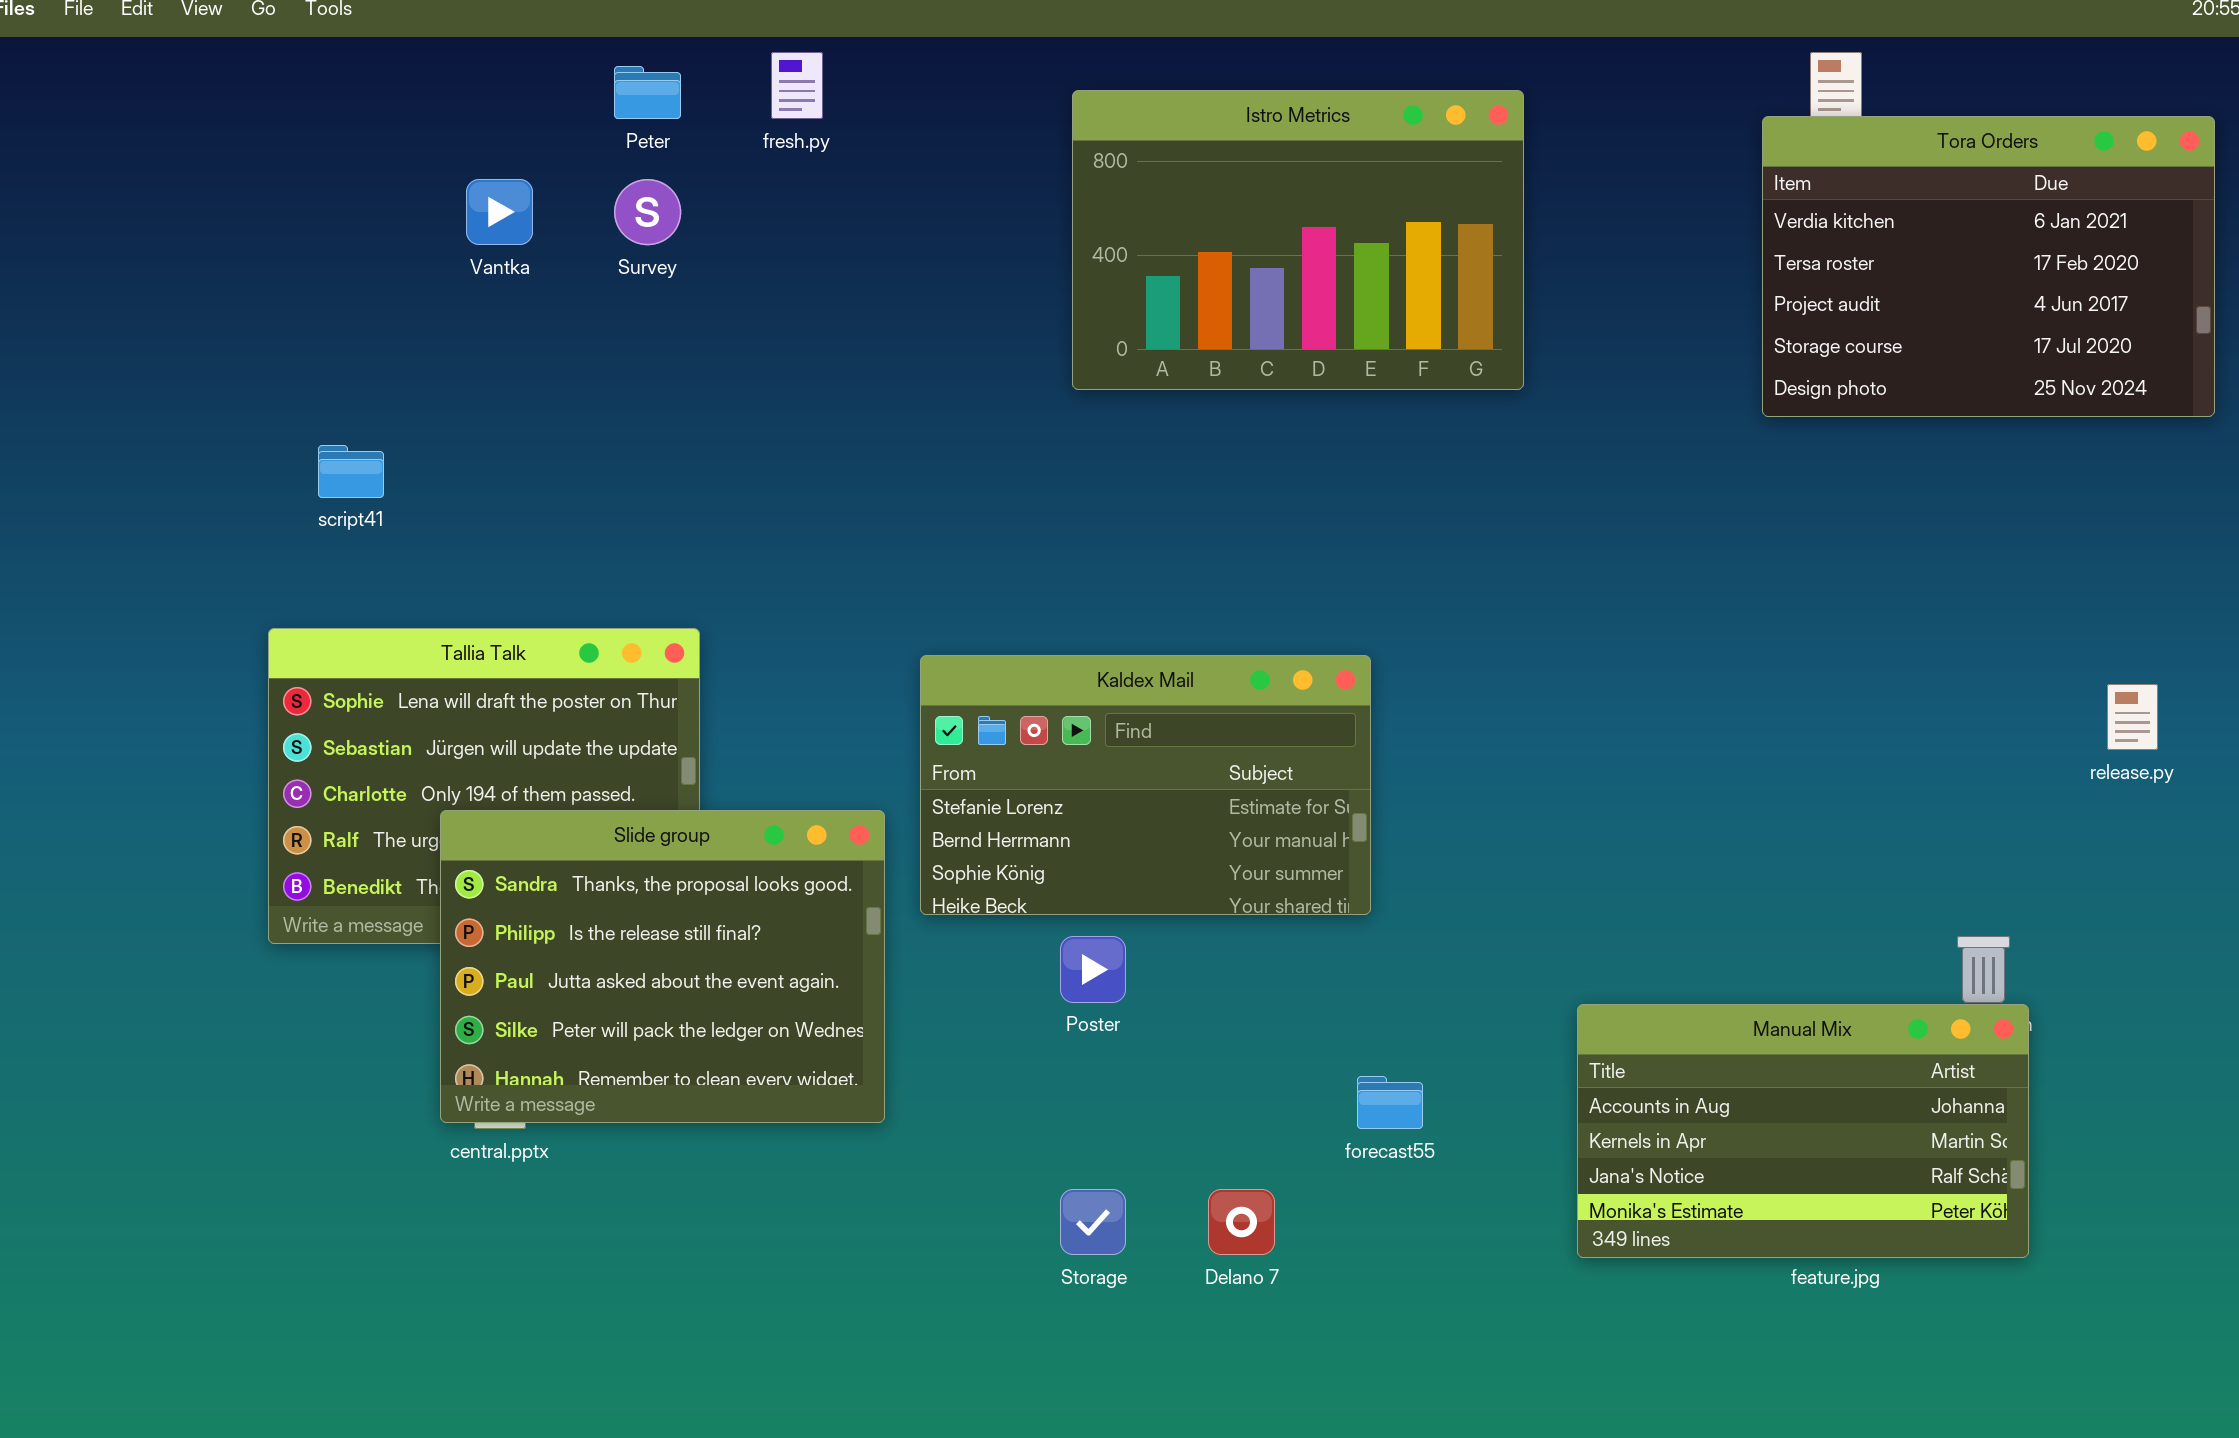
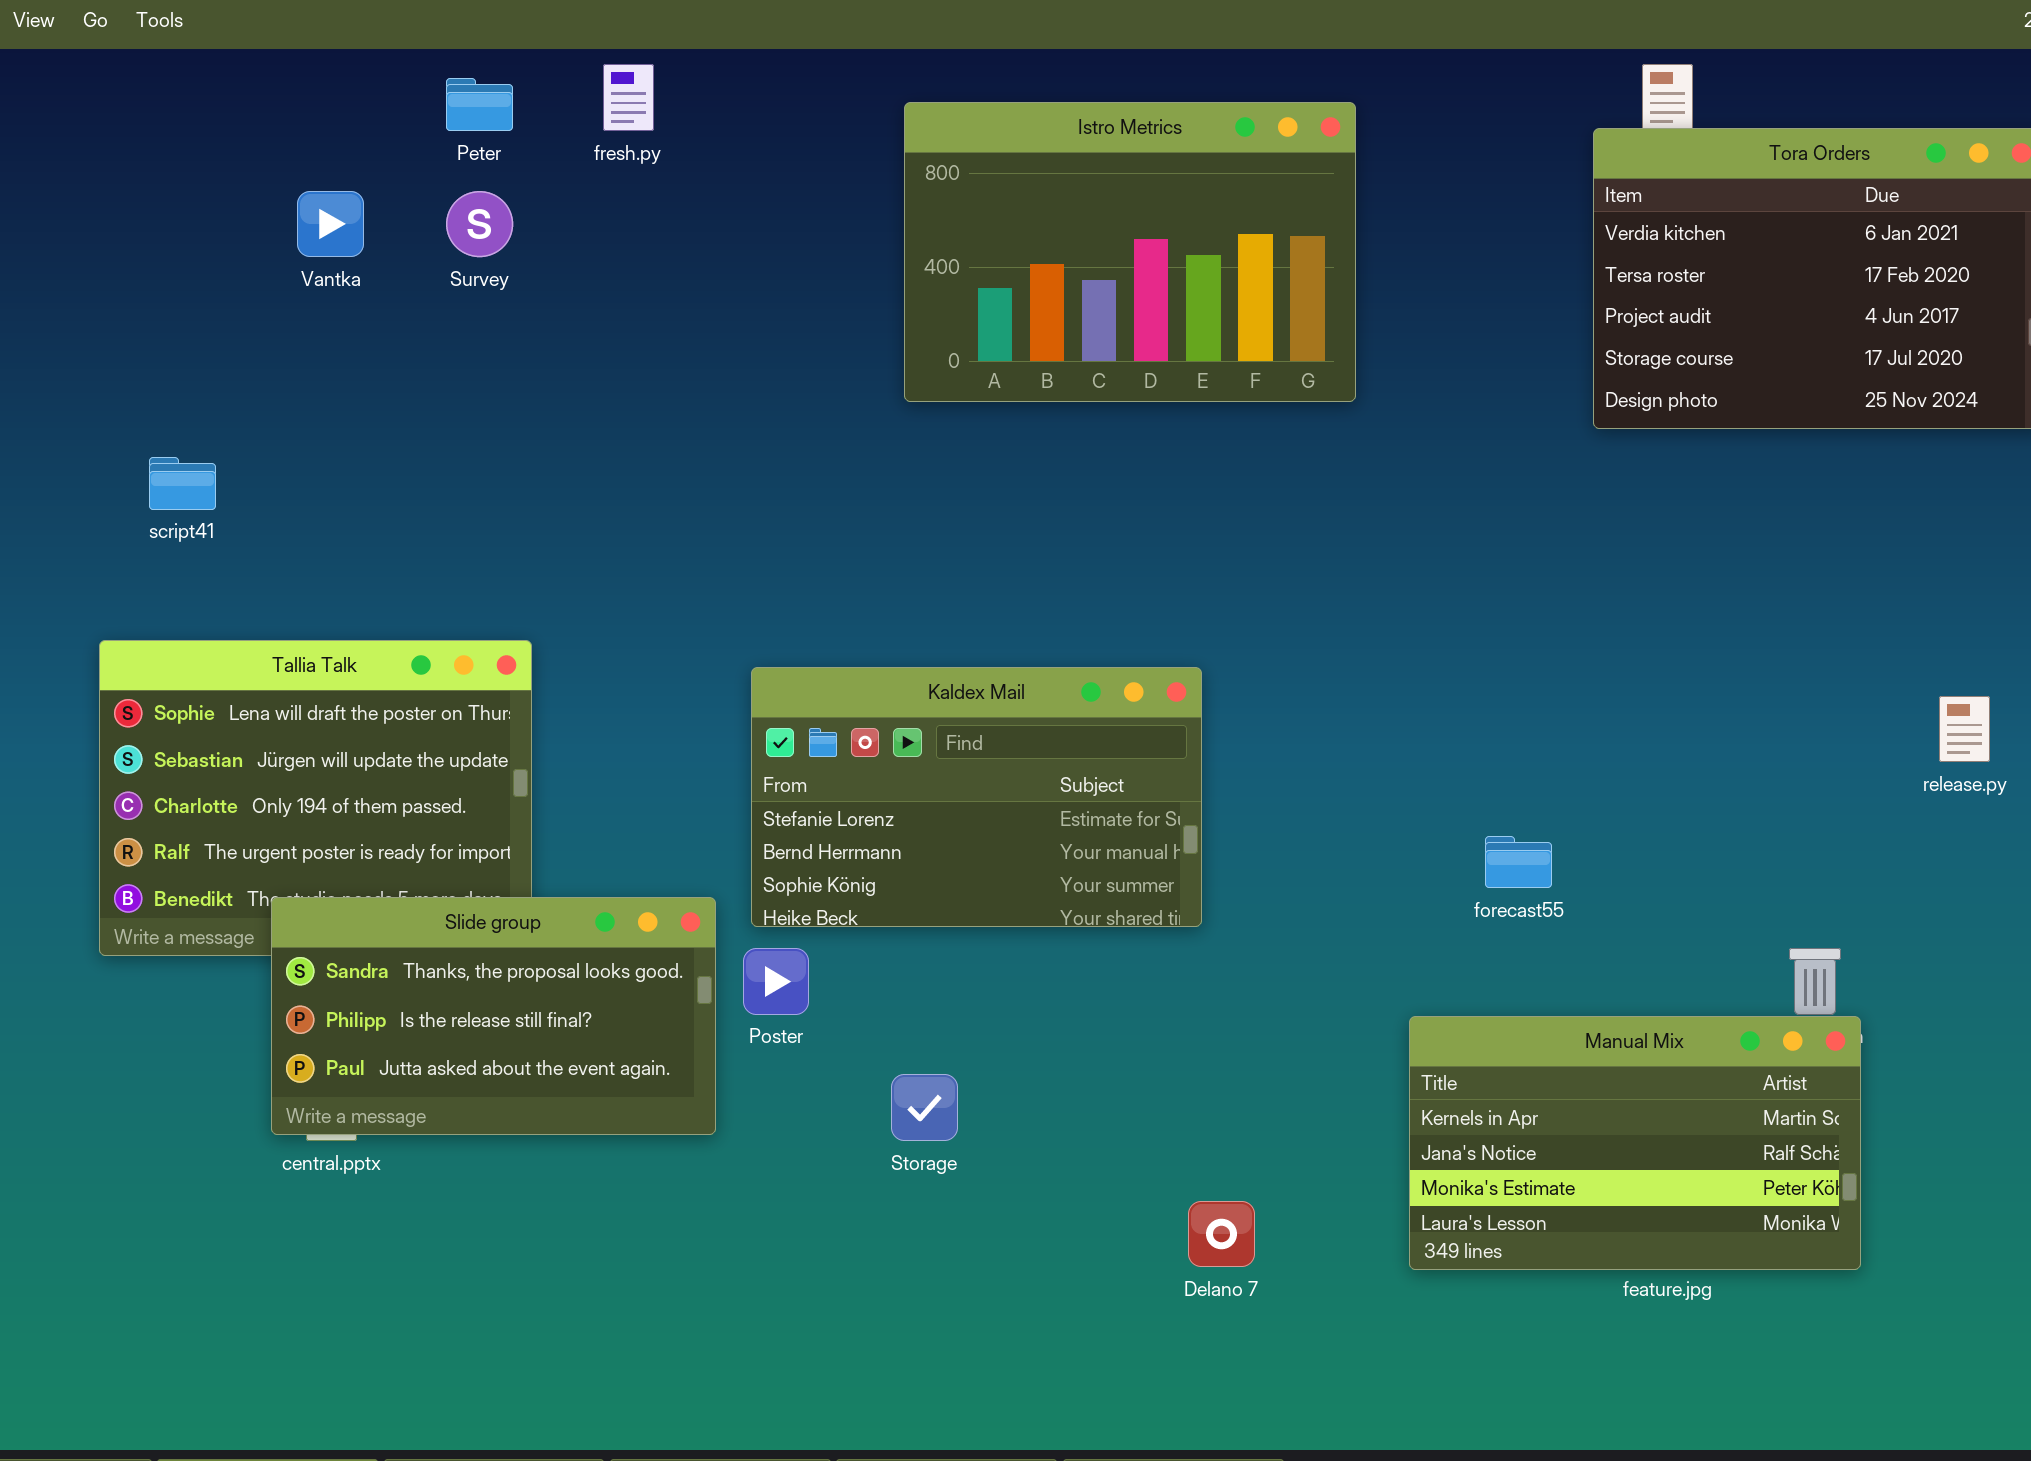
Slide group: [440,810,885,1123] -> [271,897,716,1135], resized
Poster: [1060,936,1126,1003] -> [743,948,809,1015], moved
Manual Mix: [1577,1004,2029,1258] -> [1409,1016,1861,1270], scrolled down 1 row
forecast55: [1357,1076,1423,1129] -> [1485,836,1552,888], moved
Storage: [1060,1189,1126,1255] -> [891,1074,958,1141], moved
Delano 7: [1208,1189,1275,1255] -> [1188,1201,1255,1267], moved

